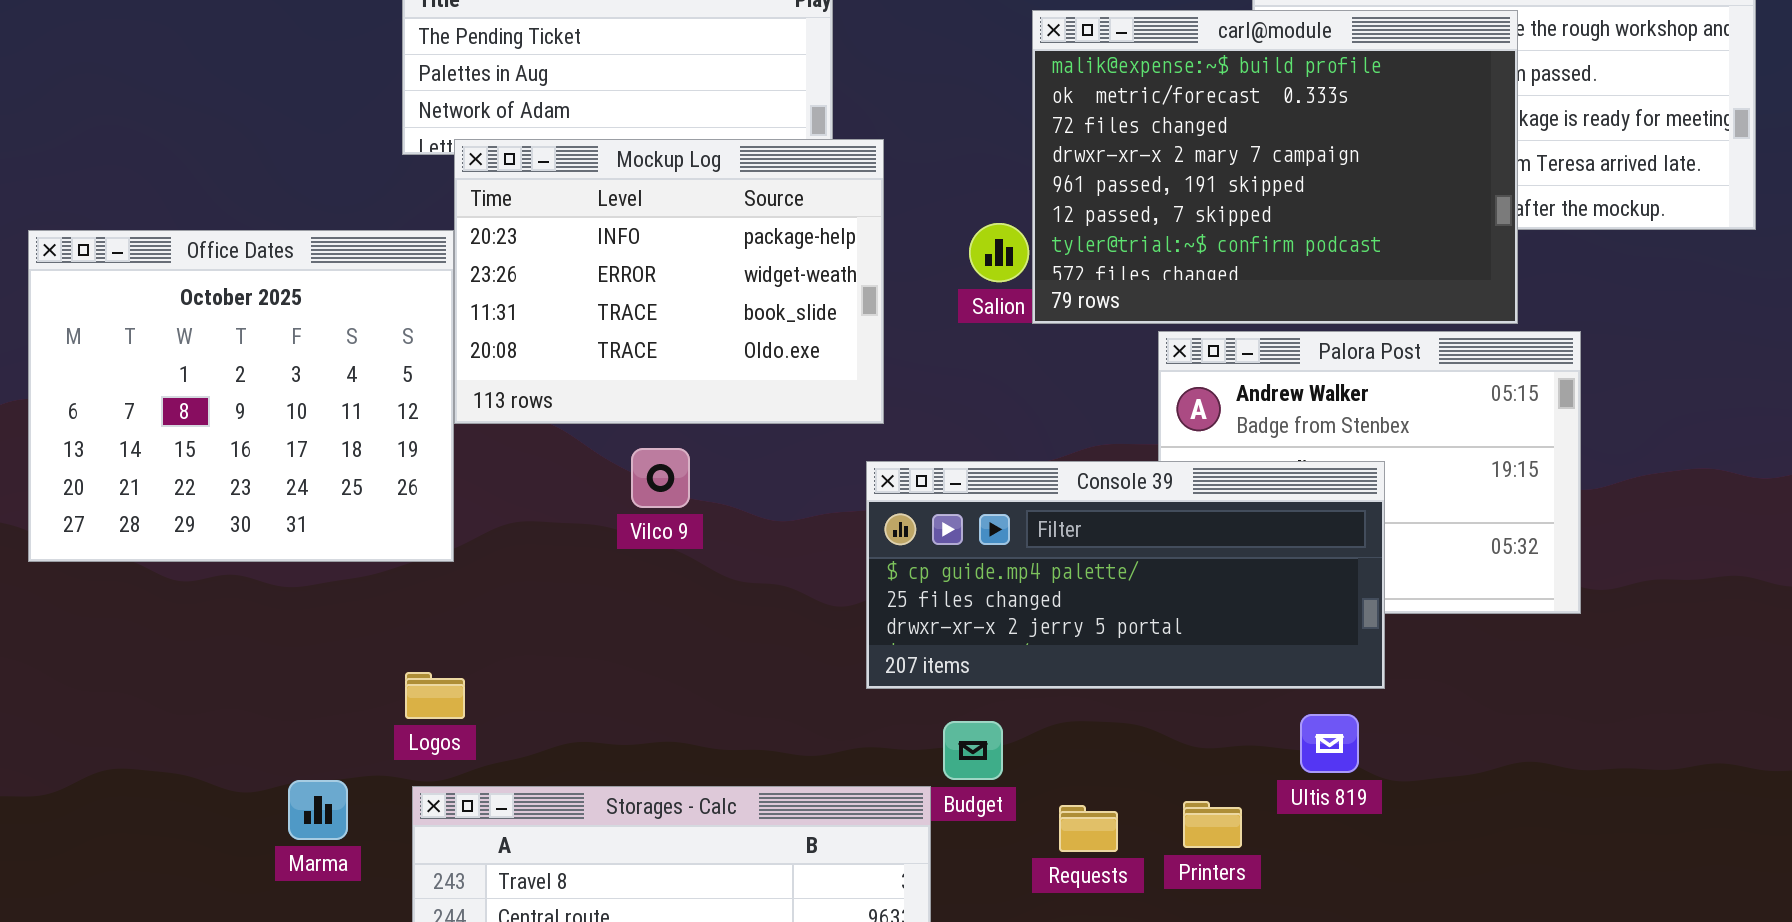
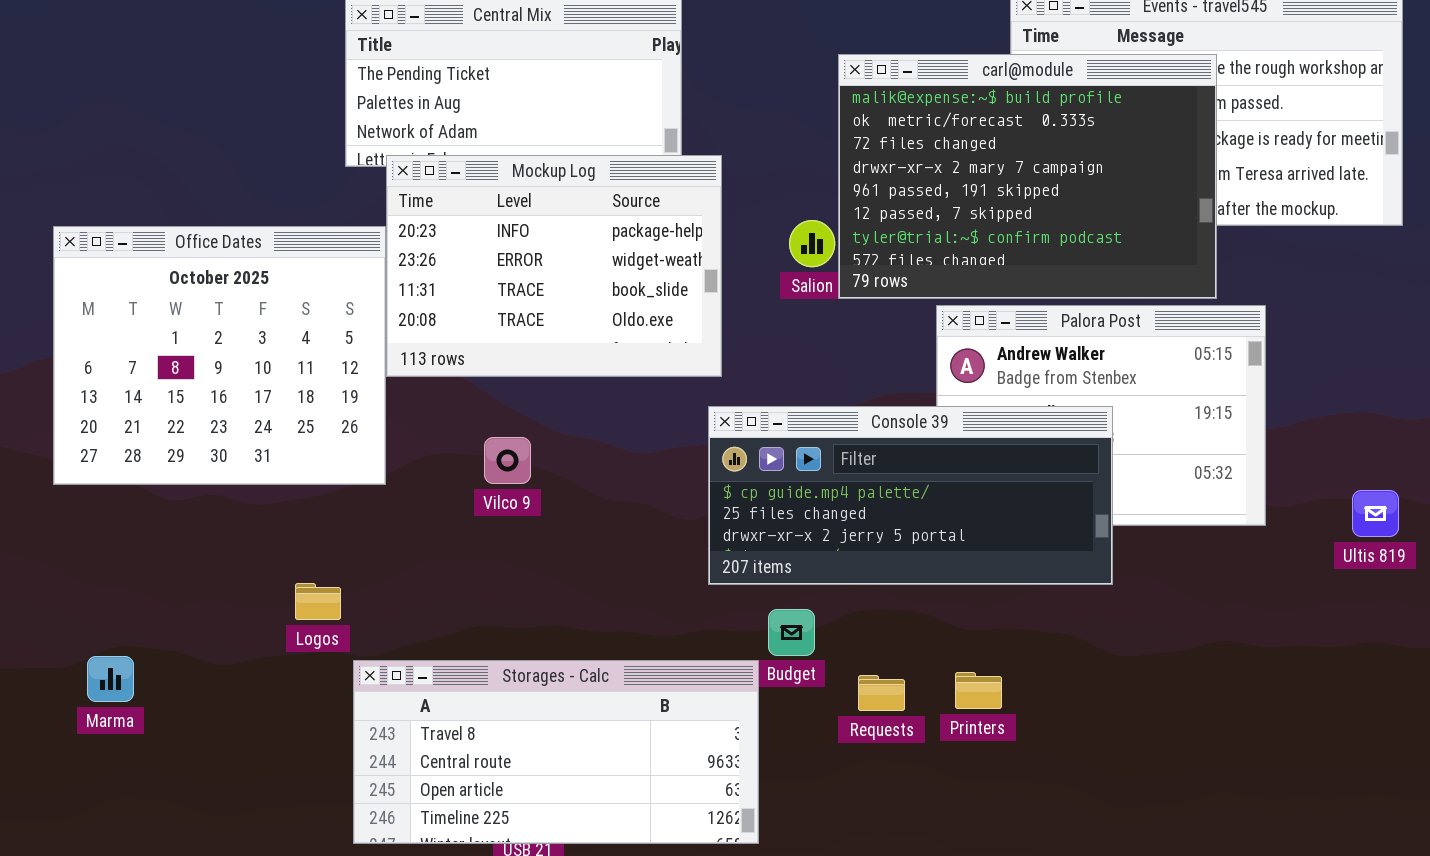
Vilco 9: [631,448,690,508] -> [484,437,531,484], moved
Logos: [405,672,465,719] -> [295,583,341,620], moved
Ultis 819: [1300,714,1359,773] -> [1352,490,1399,537], moved
Marma: [288,780,348,840] -> [87,656,134,702], moved

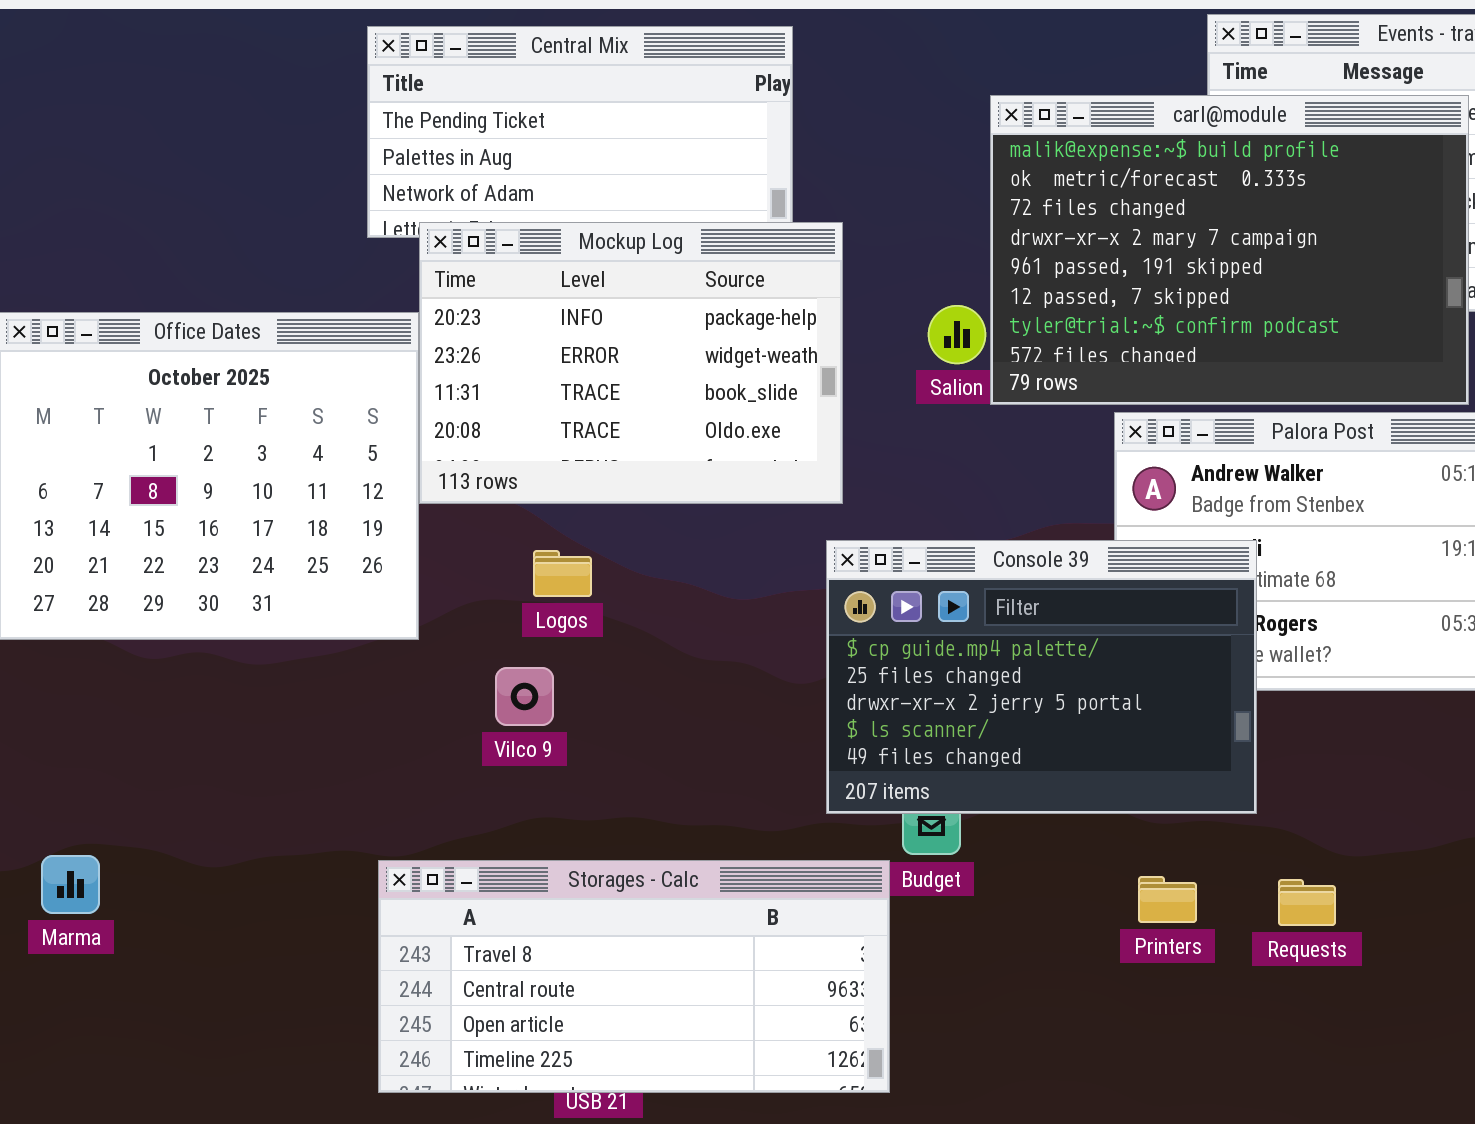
Console 39: [708,406,1113,585] -> [826,540,1257,814], resized
Vilco 9: [484,437,531,484] -> [495,667,554,726], moved
Logos: [295,583,341,620] -> [533,550,592,597], moved
Requests: [858,675,905,711] -> [1278,879,1336,926], moved

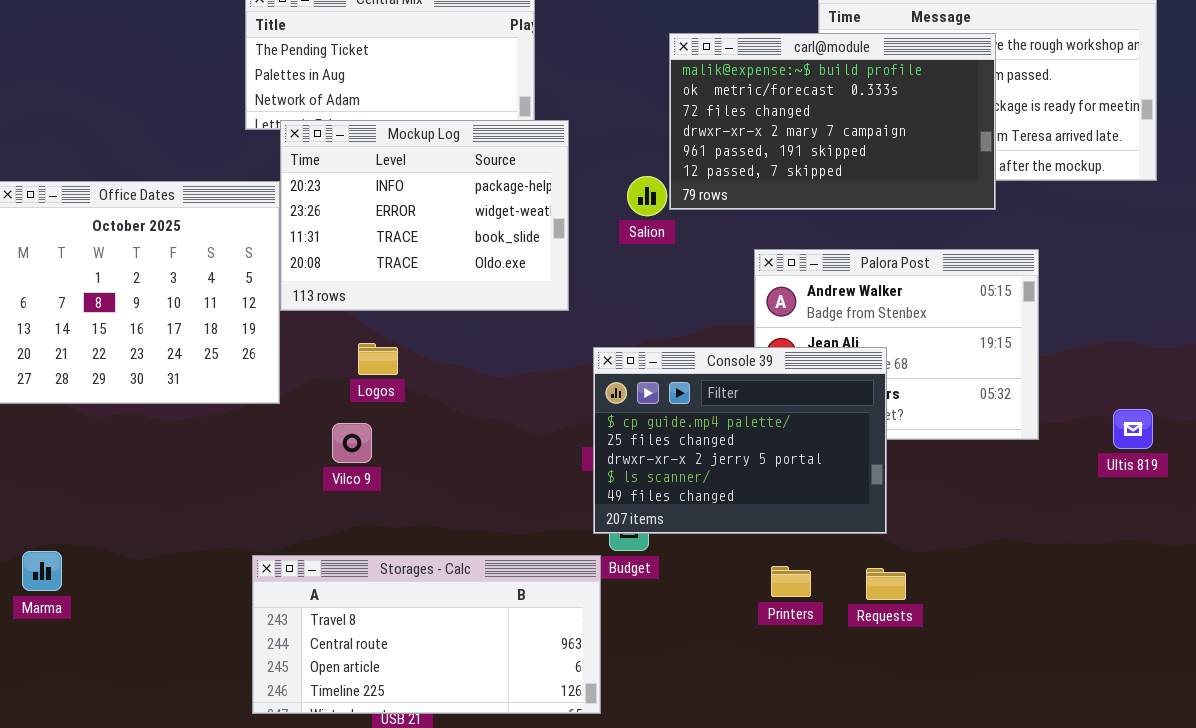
carl@module: [990,95,1469,405] -> [669,33,996,210], resized
Console 39: [826,540,1257,814] -> [593,347,887,534], moved

